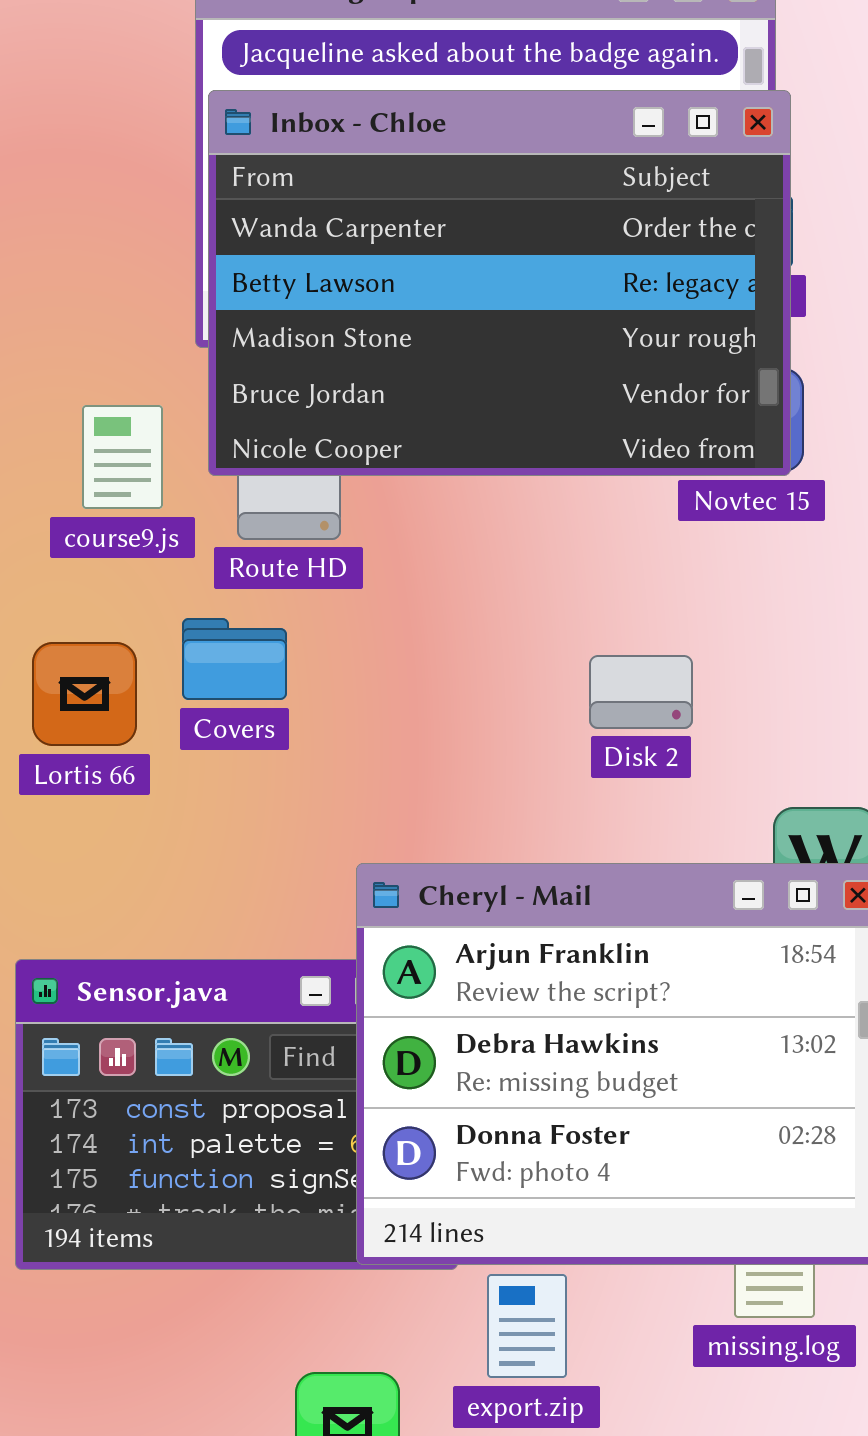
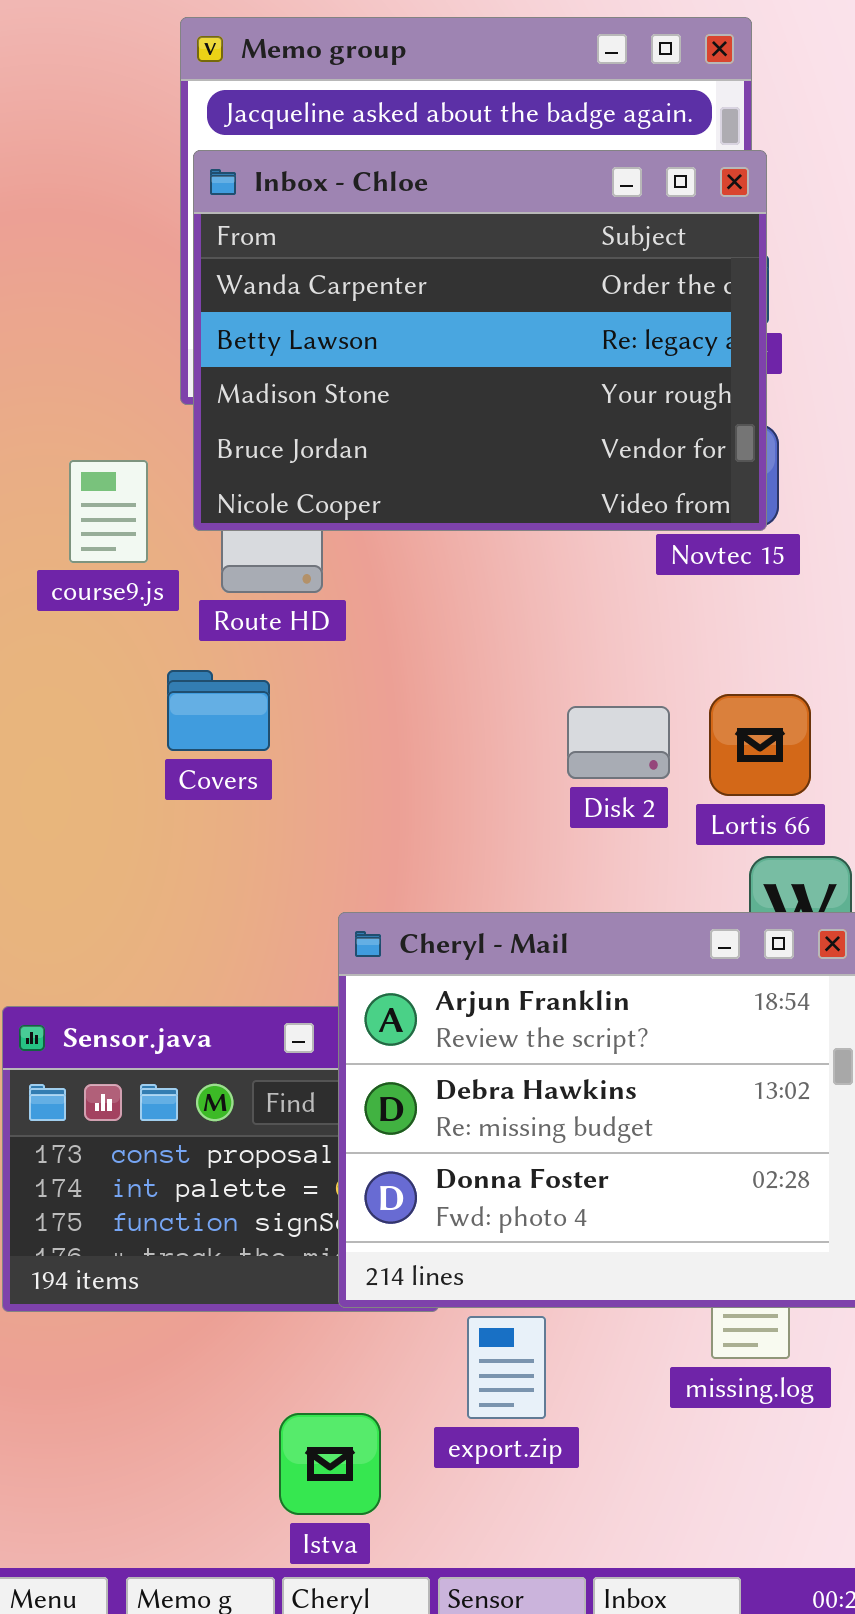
Lortis 66: [32,642,137,746] -> [709,694,811,796], moved

